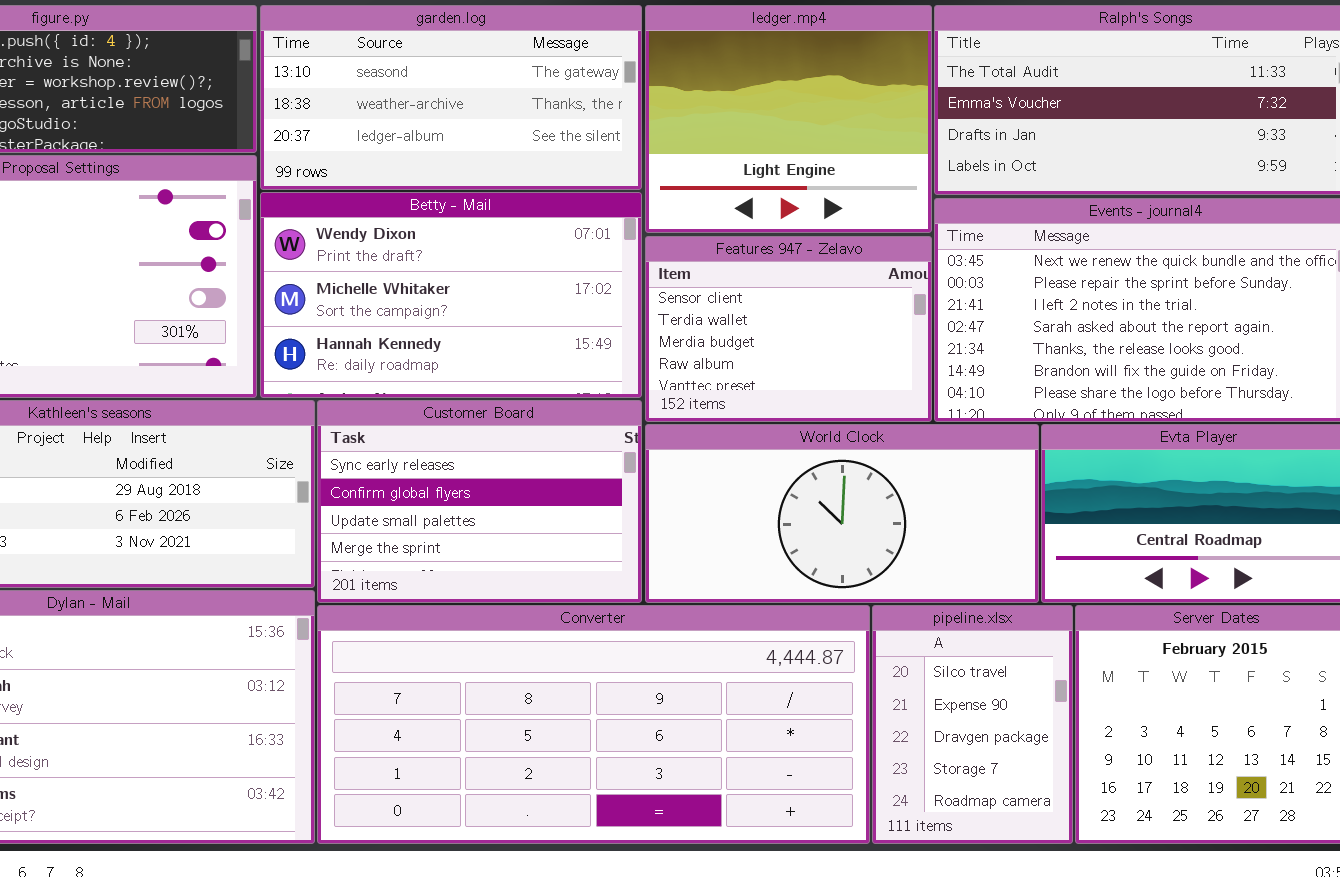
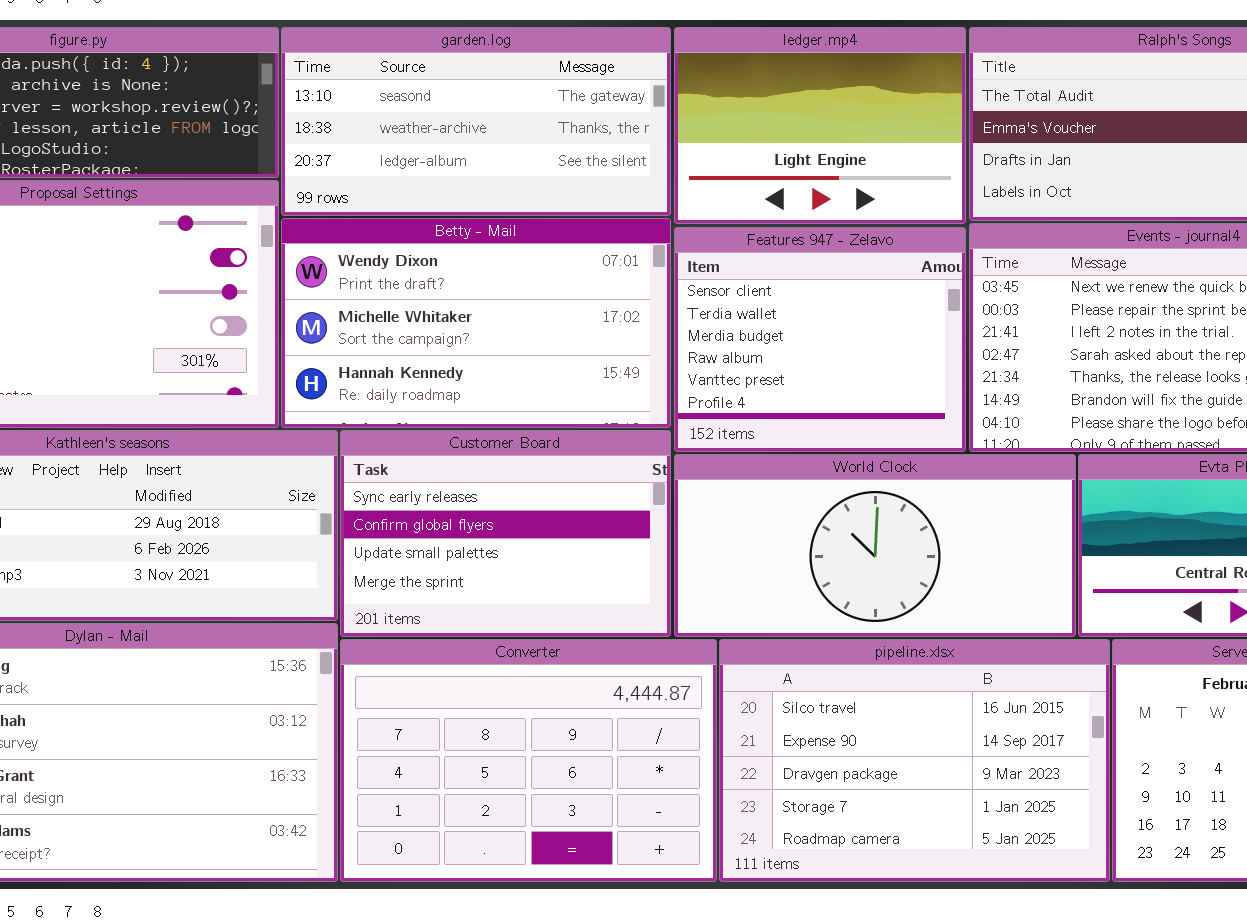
ledger.mp4: [645,5,932,233] -> [674,27,966,224], resized
Features 947 - Zelavo: [645,236,932,422] -> [674,227,966,452], resized
Converter: [317,605,870,844] -> [340,639,717,882], resized
pipeline.xlsx: [872,605,1073,844] -> [719,639,1110,882], resized

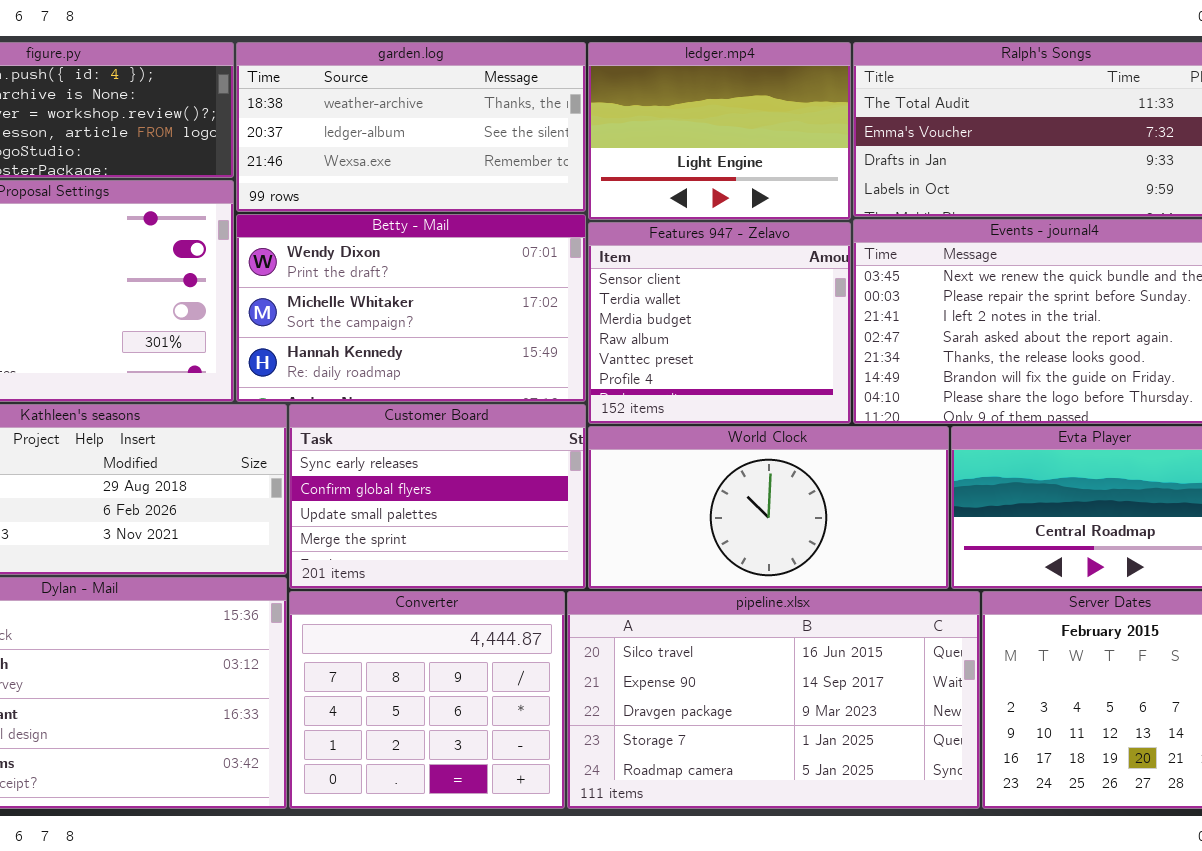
garden.log: [281,27,671,216] -> [236,42,586,212], scrolled down 1 row
Converter: [340,639,717,882] -> [289,591,565,809], resized
pipeline.xlsx: [719,639,1110,882] -> [567,591,980,809], resized

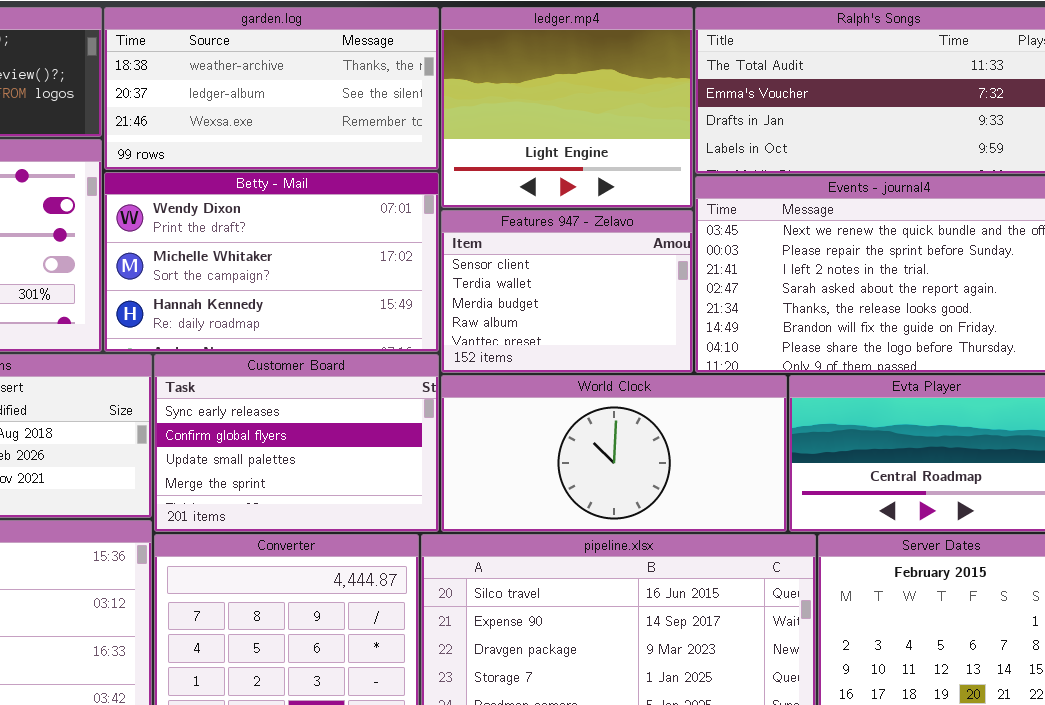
ledger.mp4: [588,42,851,220] -> [441,7,693,208], resized
Features 947 - Zelavo: [588,222,851,424] -> [441,210,693,373], resized

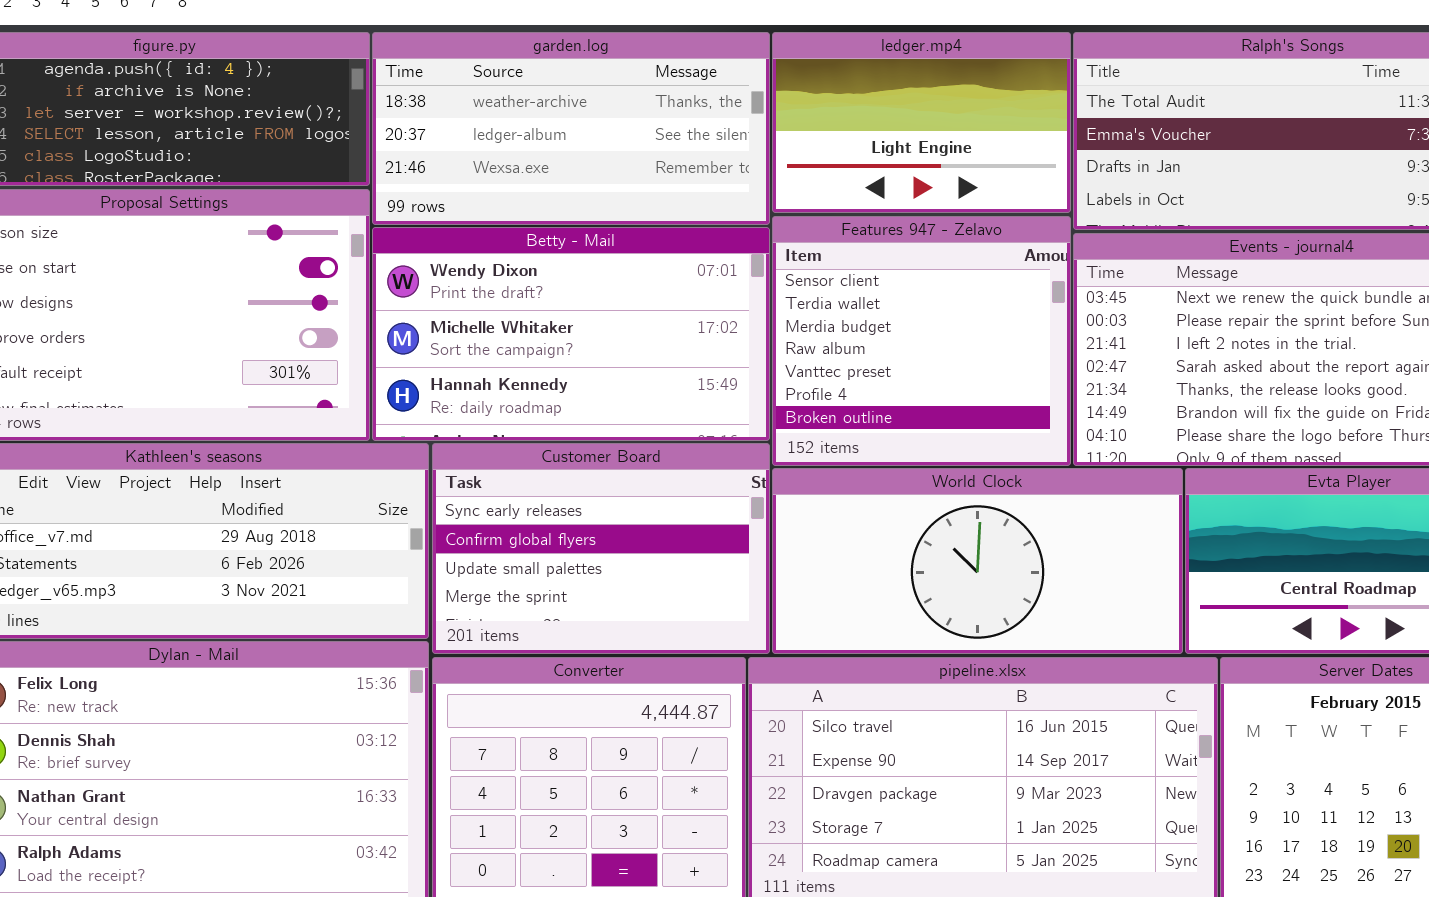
ledger.mp4: [441,7,693,208] -> [772,32,1071,213], resized
Features 947 - Zelavo: [441,210,693,373] -> [772,216,1071,466], resized

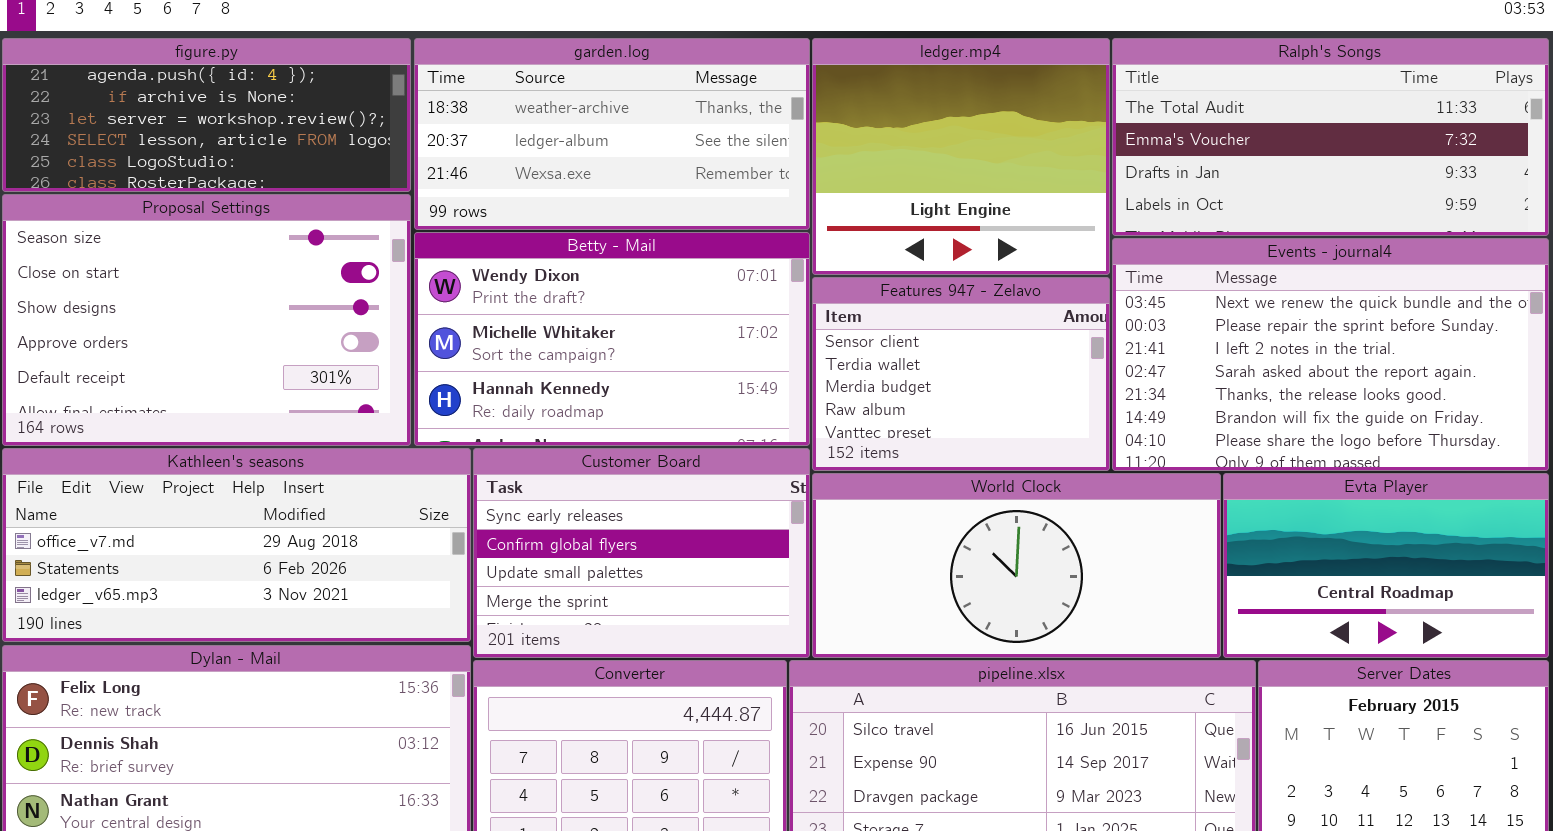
ledger.mp4: [772,32,1071,213] -> [812,38,1110,275], resized
Features 947 - Zelavo: [772,216,1071,466] -> [812,277,1110,471], resized

